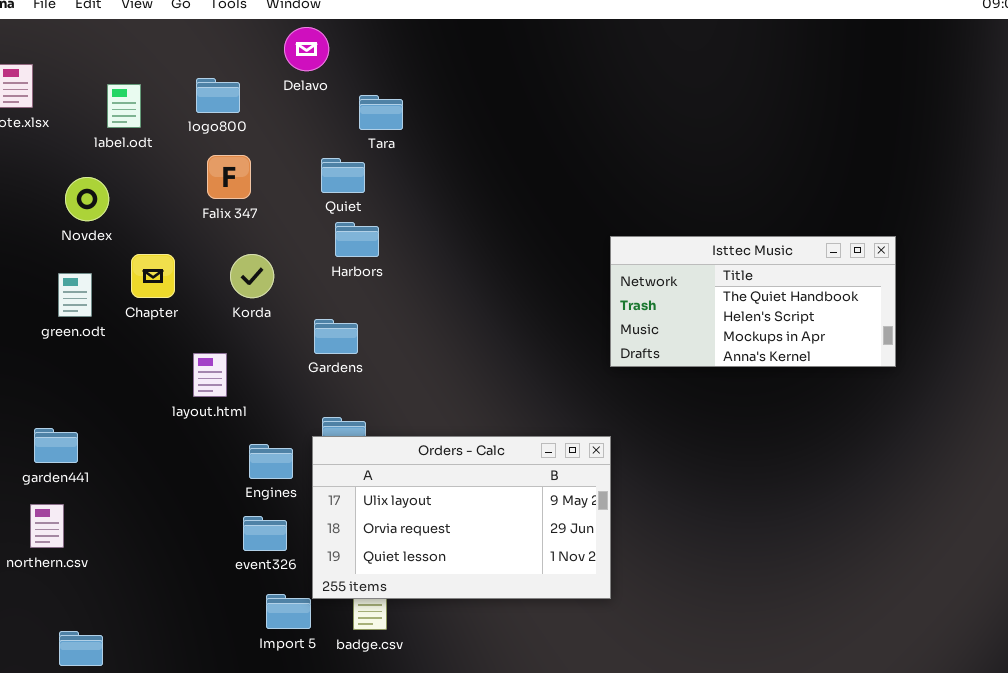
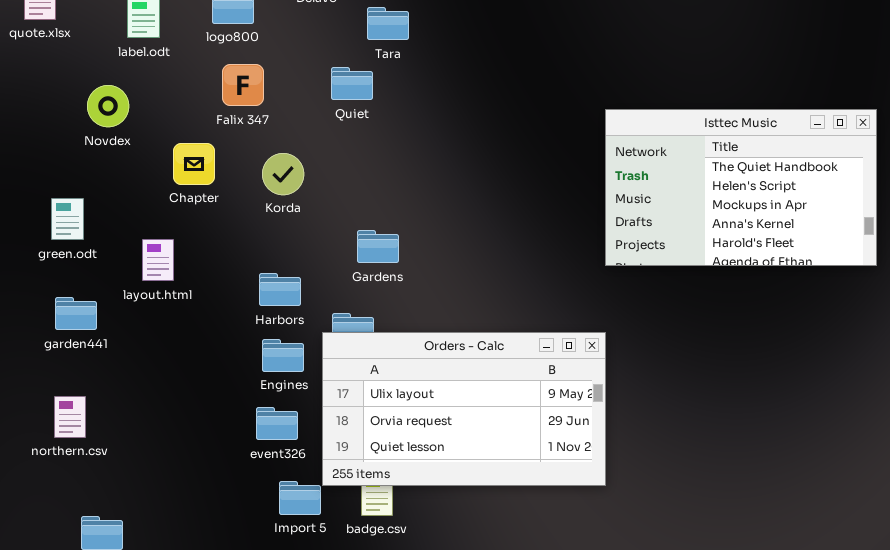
Harbors: [335,222,379,257] -> [259,273,301,306], moved
Isttec Music: [610,236,896,367] -> [605,109,877,266], resized
Chapter: [131,254,175,298] -> [173,143,215,185], moved
Korda: [230,254,274,298] -> [262,153,304,195], moved
green.odt: [58,273,92,317] -> [51,198,84,240], moved
Gardens: [314,319,358,354] -> [357,230,399,263], moved
layout.html: [193,353,227,397] -> [142,239,174,281], moved
garden441: [34,428,78,463] -> [55,297,97,330], moved

